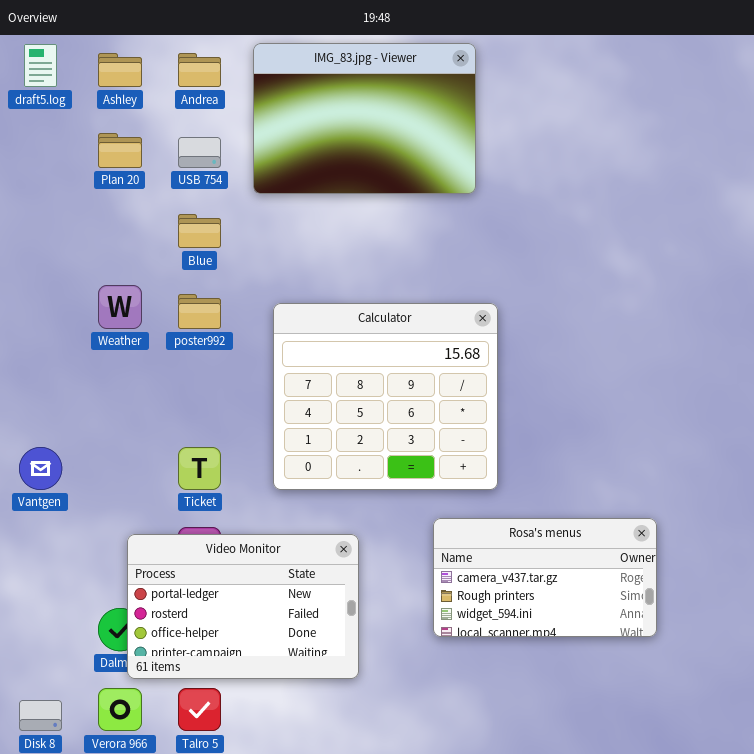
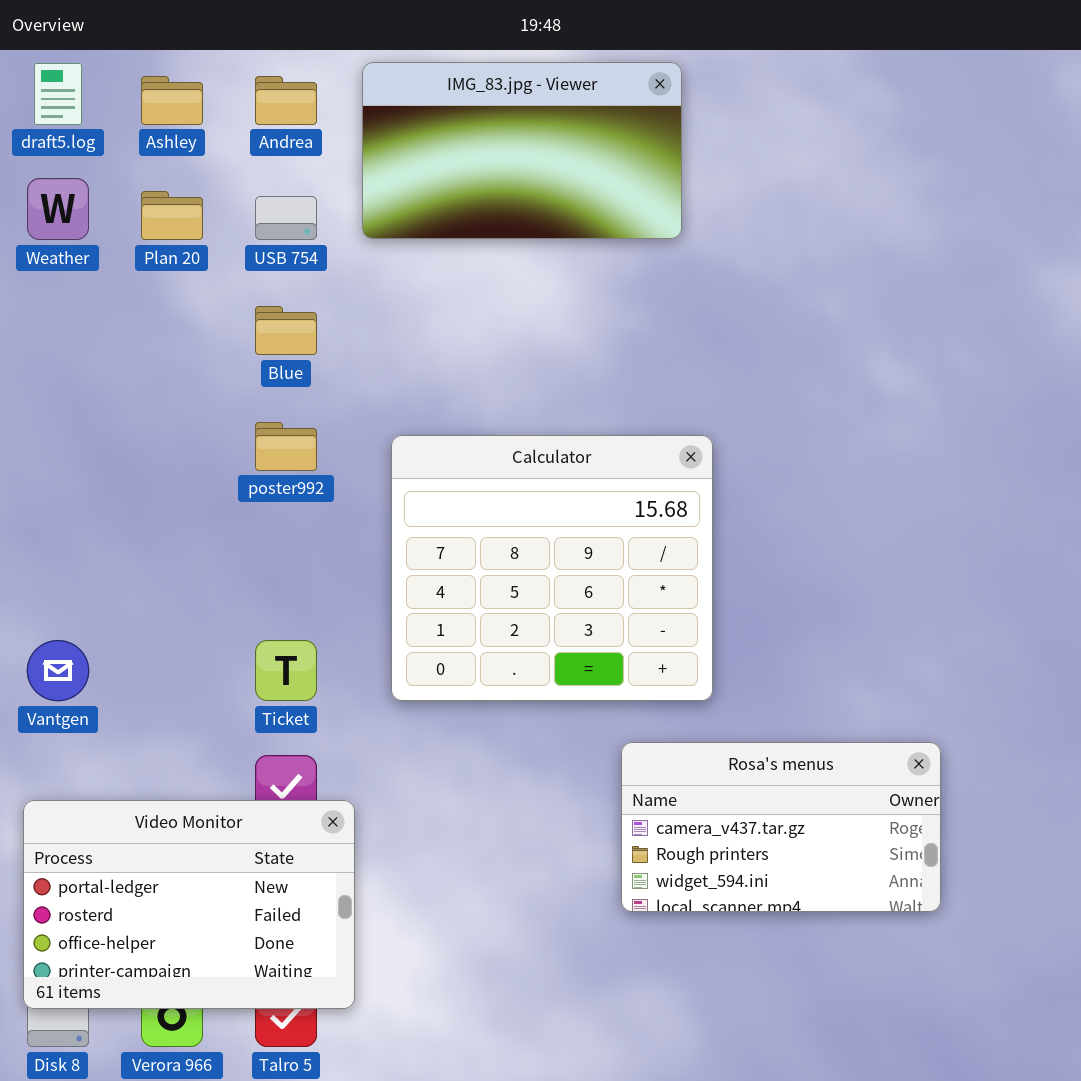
IMG_83.jpg - Viewer: [253,43,476,194] -> [362,62,682,239], resized
Weather: [98,285,142,329] -> [27,178,89,240], moved
Video Monitor: [127,534,359,679] -> [23,800,355,1009], moved

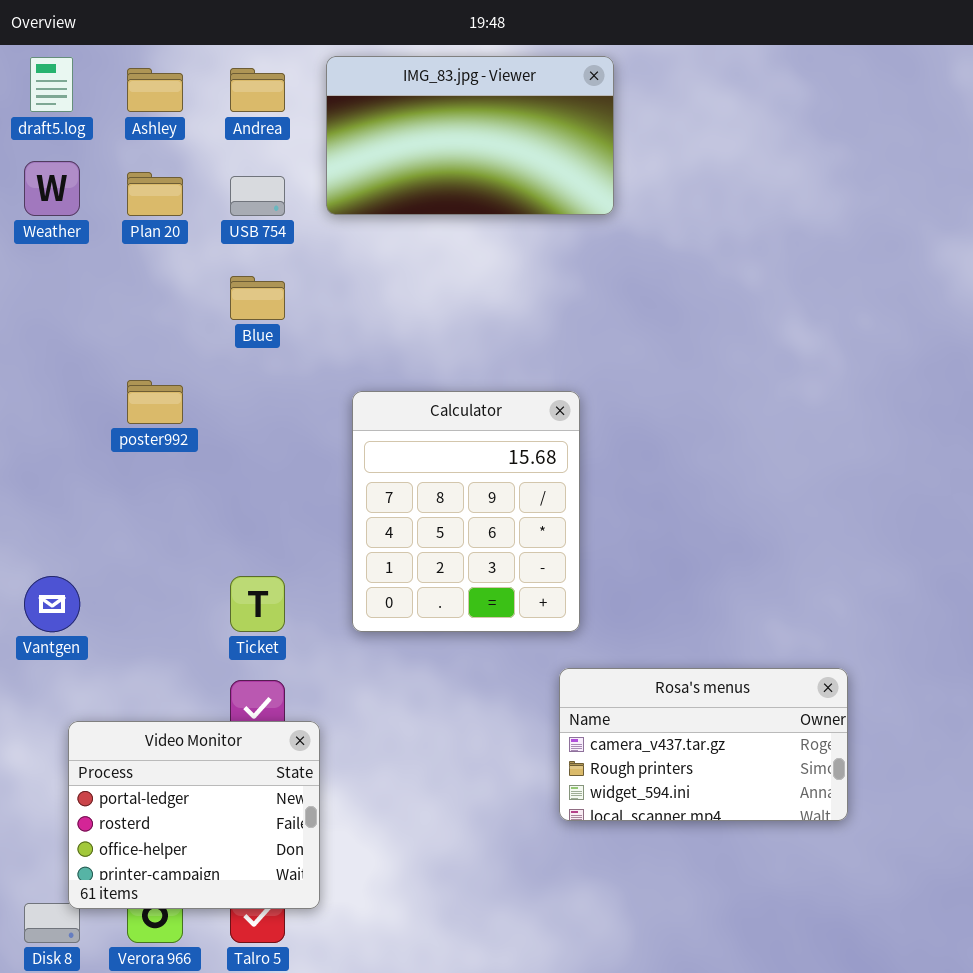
poster992: [255,422,317,471] -> [127,380,183,424], moved
Calculator: [391,435,713,701] -> [352,391,580,632], resized
Video Monitor: [23,800,355,1009] -> [68,721,320,909], resized

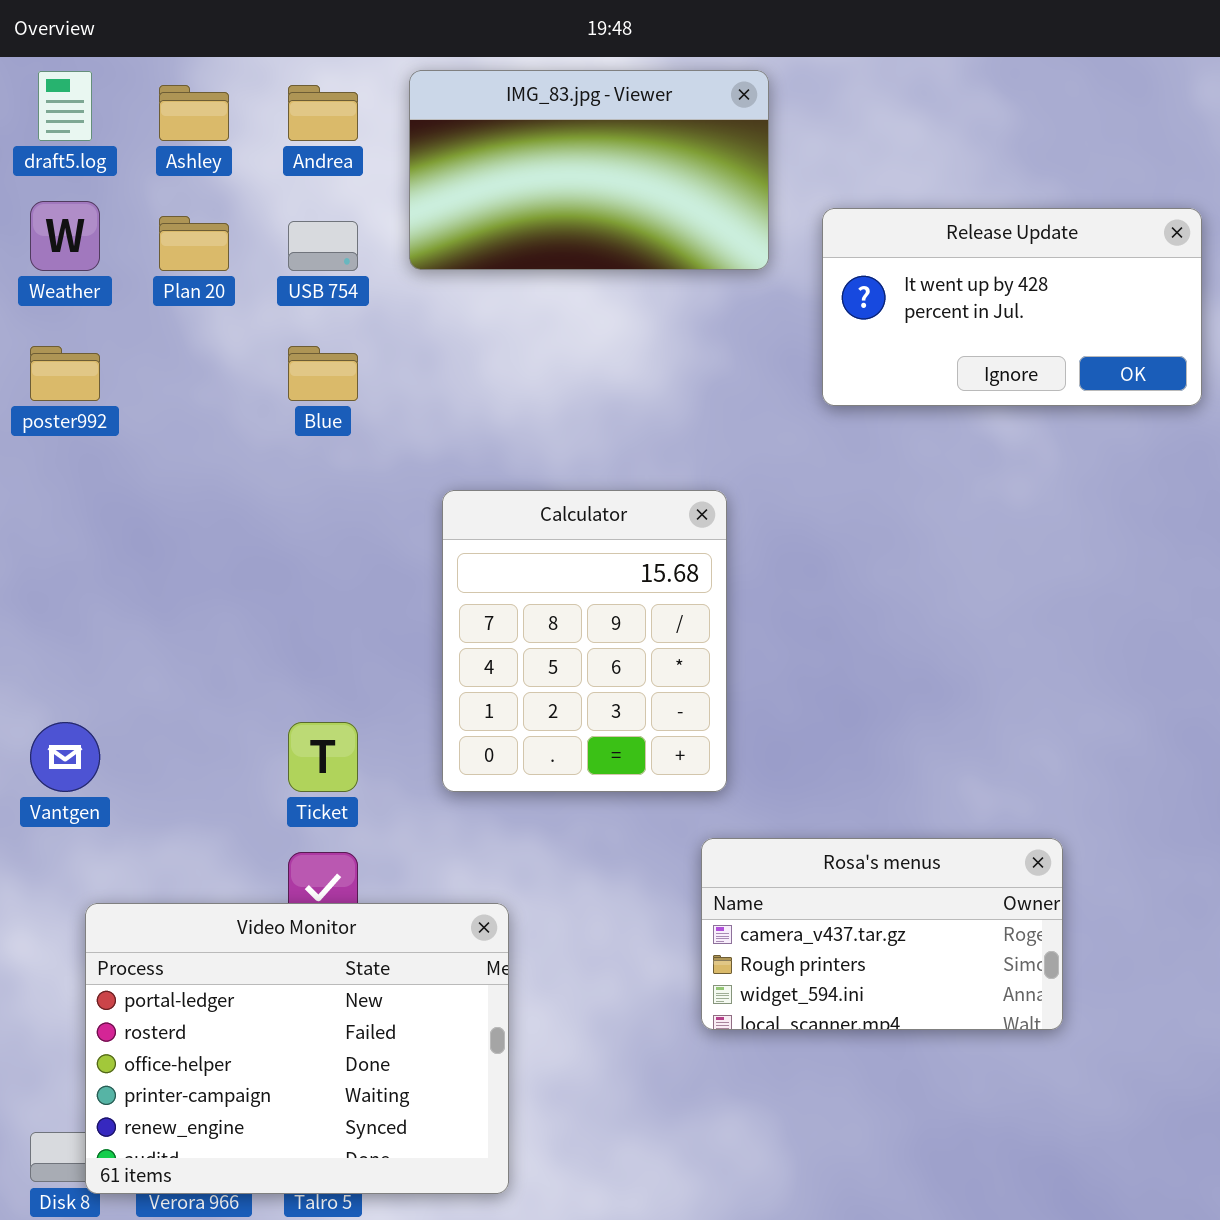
Release Update: none -> [822,208,1202,406], opened
poster992: [127,380,183,424] -> [30,346,100,401], moved
Video Monitor: [68,721,320,909] -> [85,903,509,1194], resized

